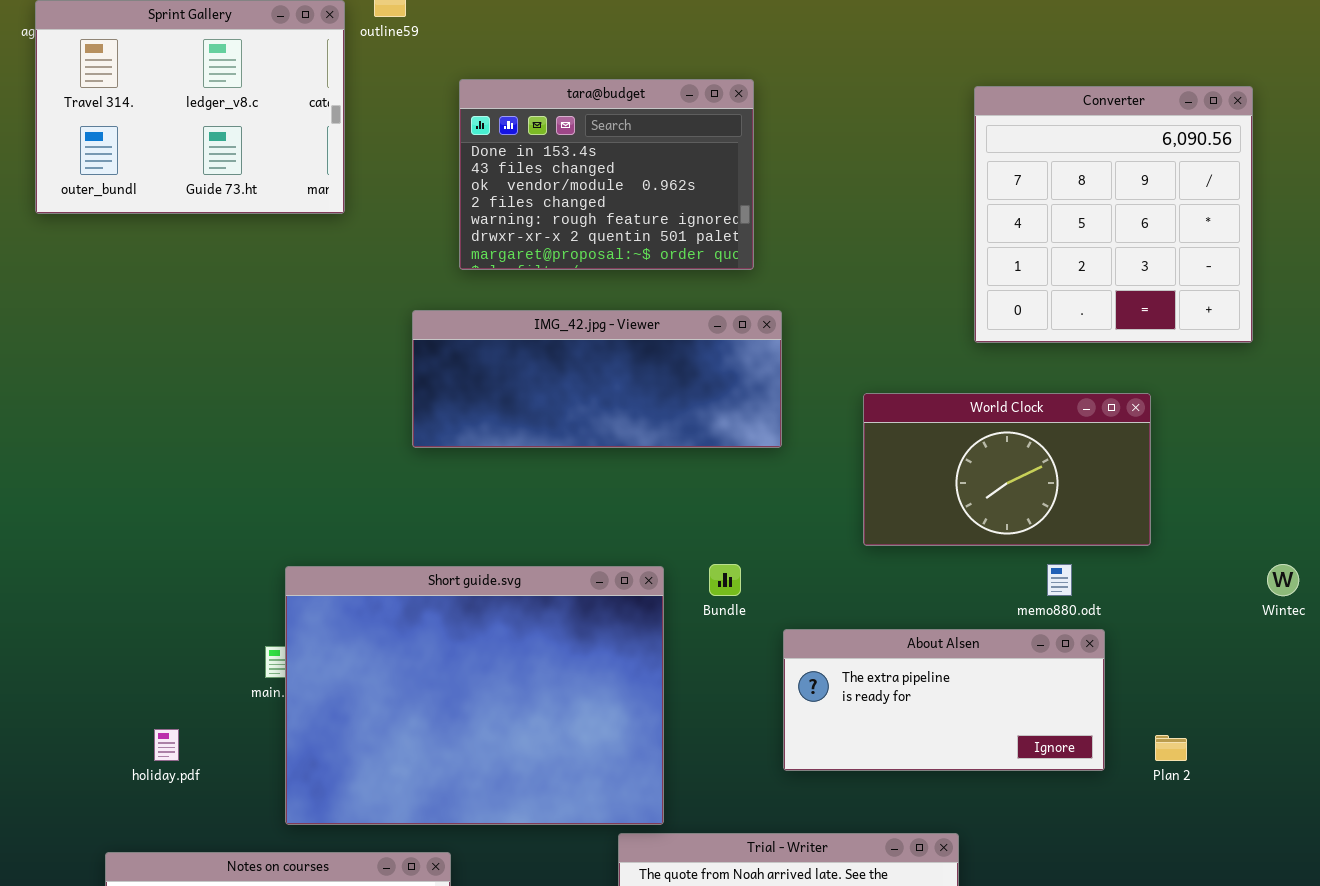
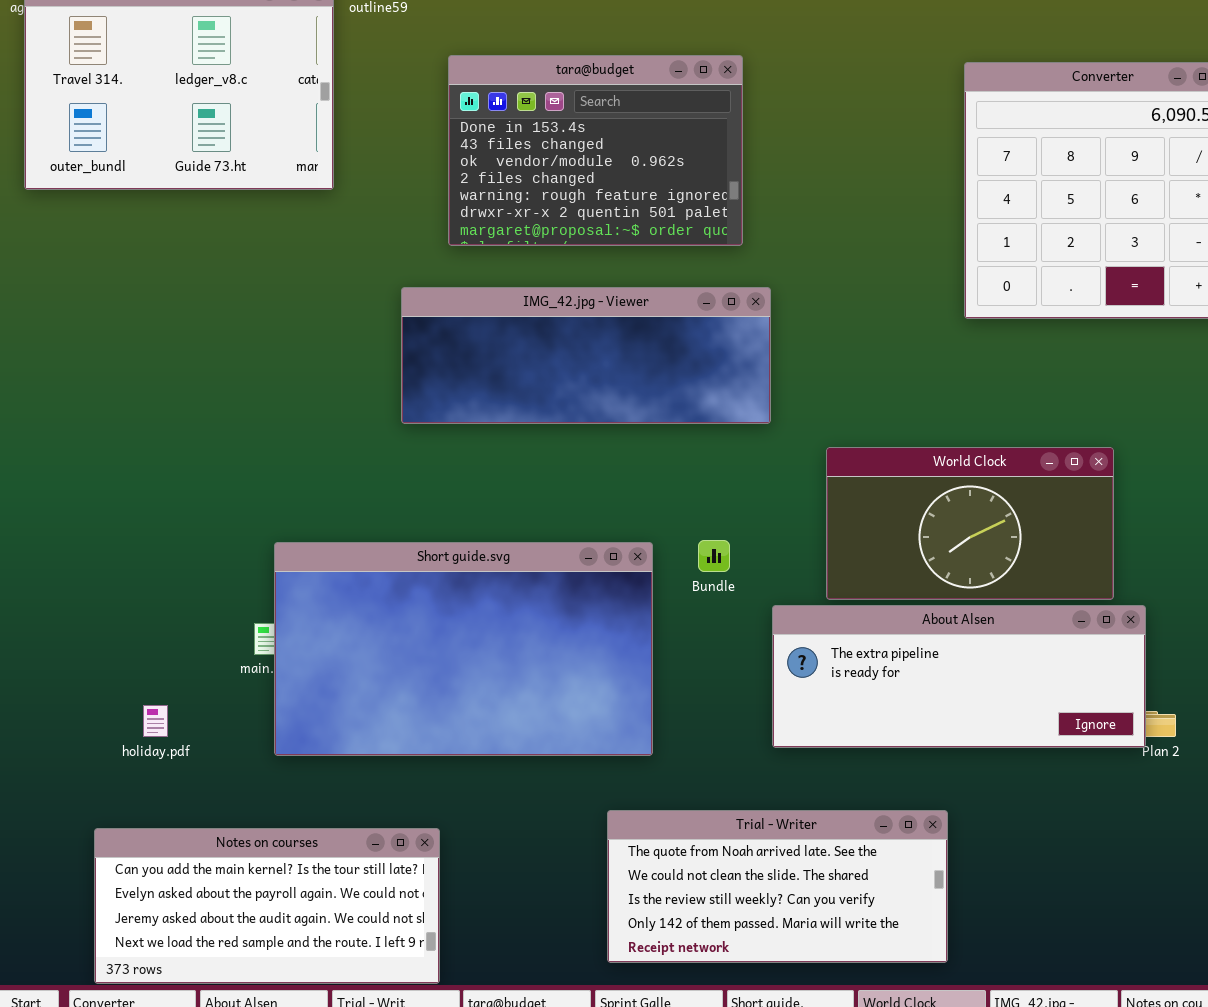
World Clock: [863,393,1151,546] -> [826,447,1114,600], moved
Short guide.svg: [285,566,664,825] -> [274,542,653,756], resized
About Alsen: [783,629,1105,771] -> [772,605,1146,748], resized

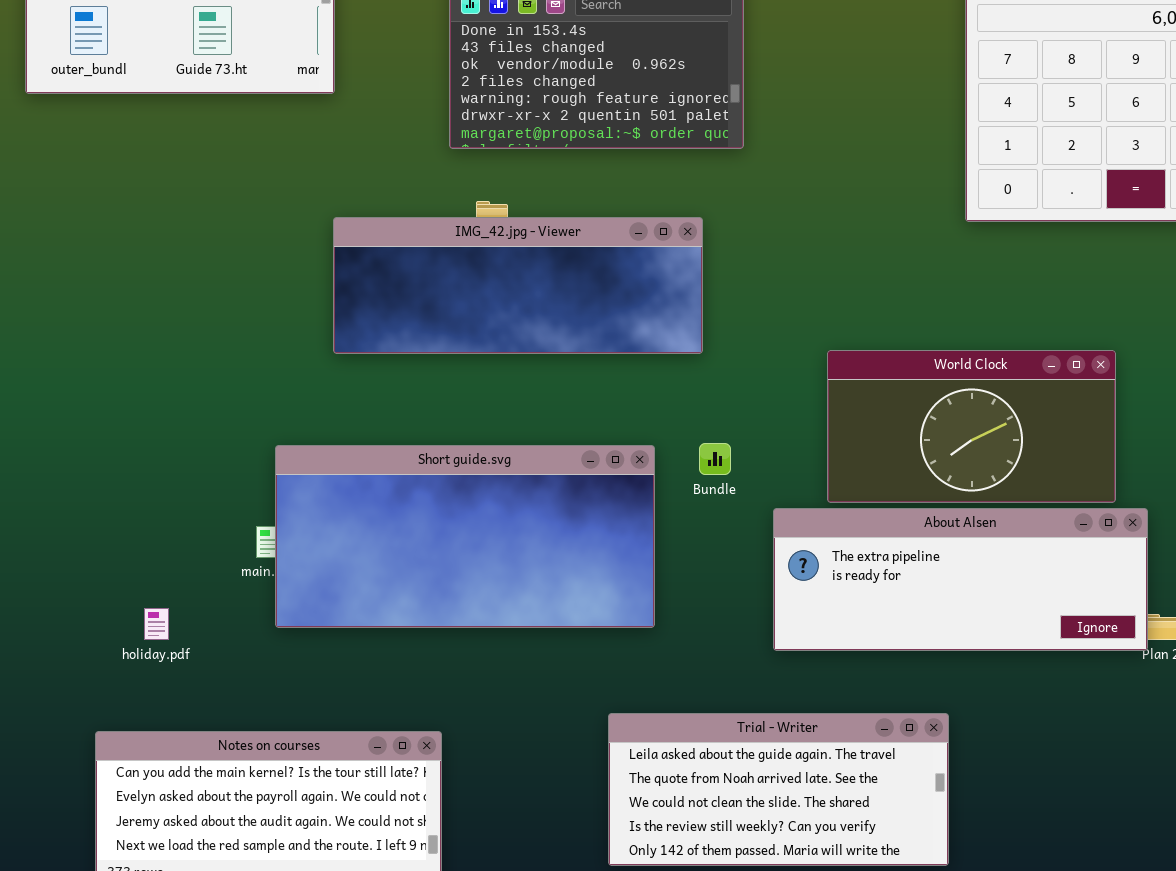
IMG_42.jpg - Viewer: [401,287,771,424] -> [333,217,703,354], moved
Short guide.svg: [274,542,653,756] -> [275,445,655,628], resized
Trial - Writer: [607,810,948,963] -> [608,713,949,866], scrolled up 1 row

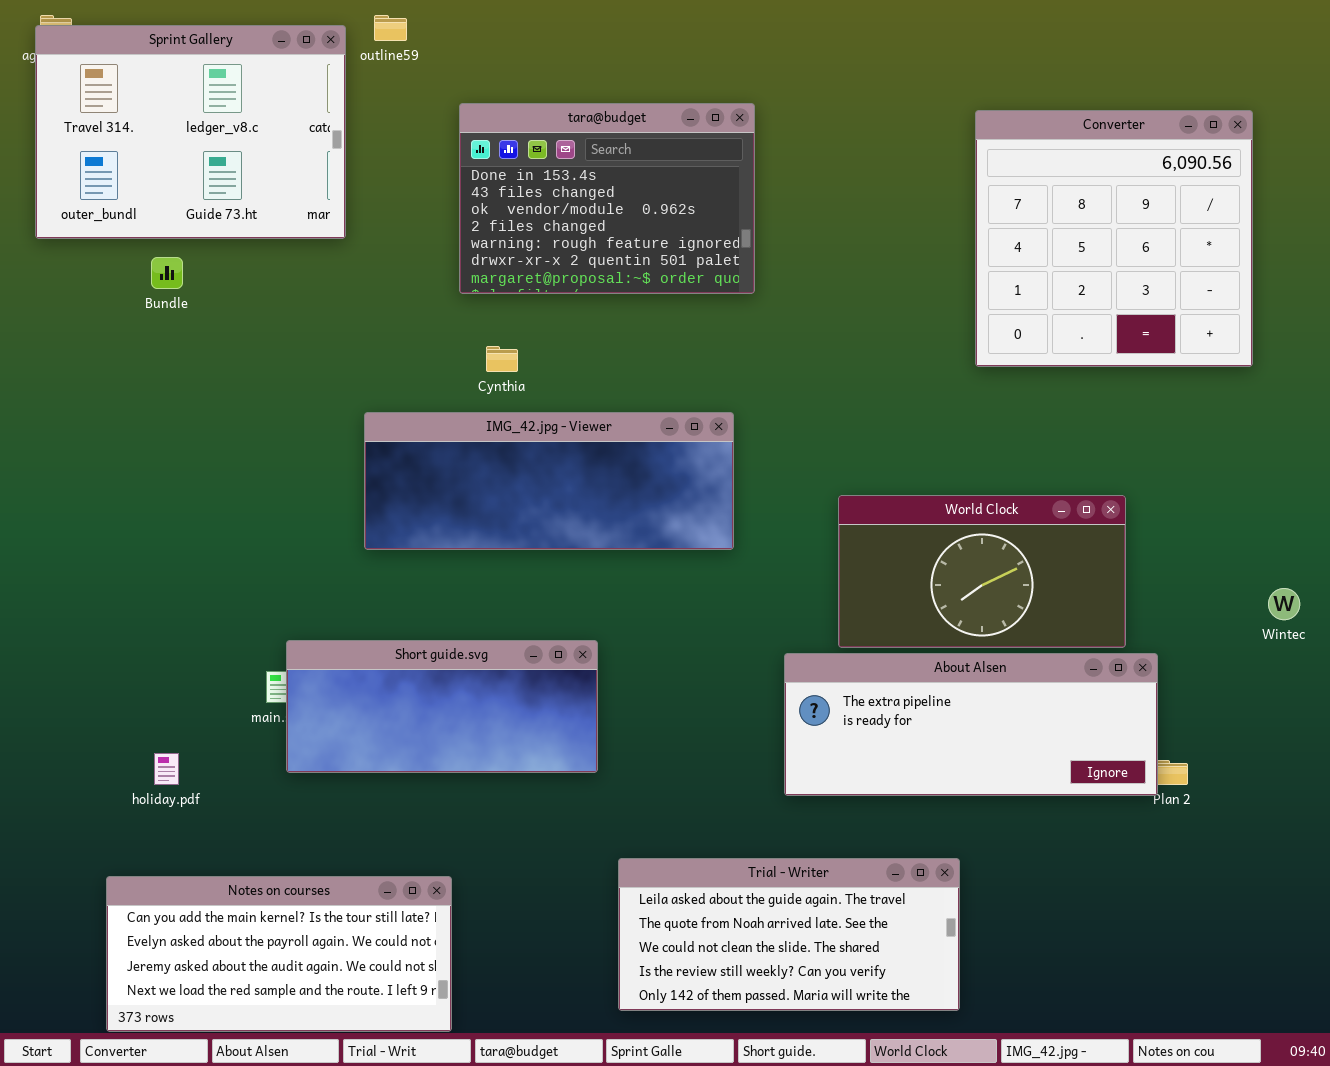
IMG_42.jpg - Viewer: [333,217,703,354] -> [364,412,734,550], moved
Bundle: [699,443,731,475] -> [151,257,183,289], moved
Short guide.svg: [275,445,655,628] -> [286,640,598,773], resized

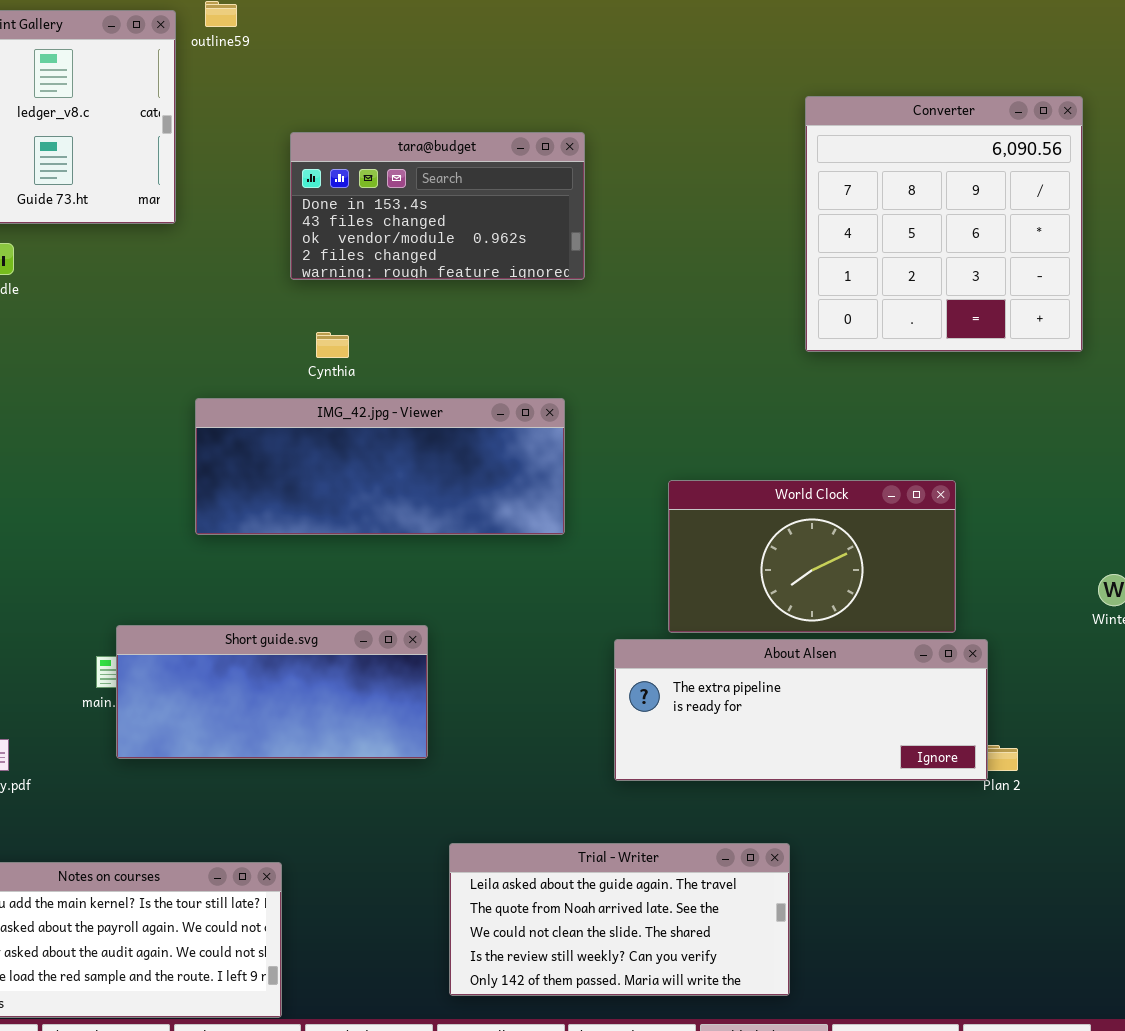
tara@budget: [459,103,755,294] -> [290,132,585,280], resized

